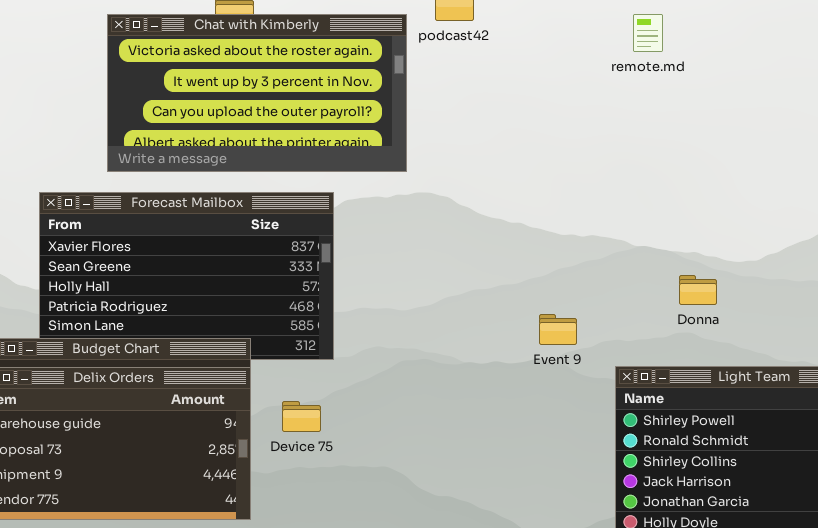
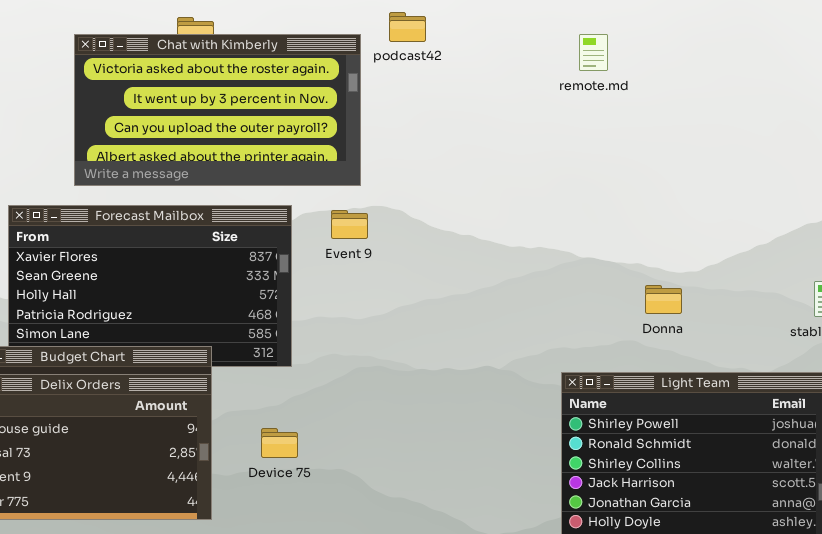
Donna: [679,275,717,305] -> [645,285,682,314], moved
Event 9: [539,314,577,345] -> [331,210,368,239], moved
Device 75: [282,401,321,432] -> [261,428,298,458], moved

